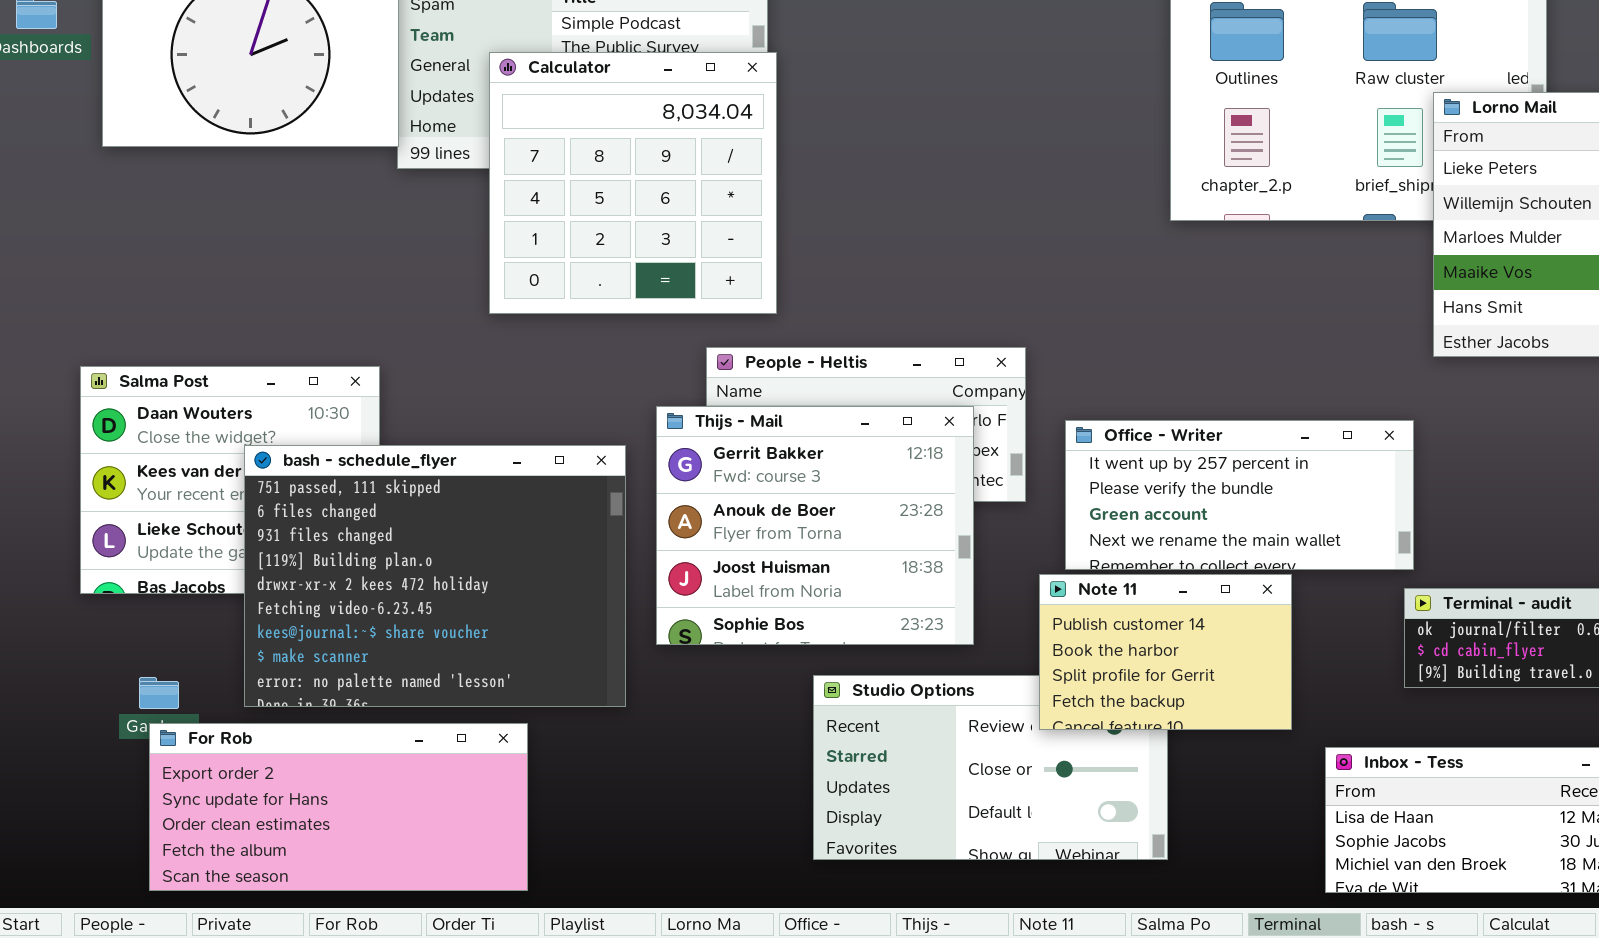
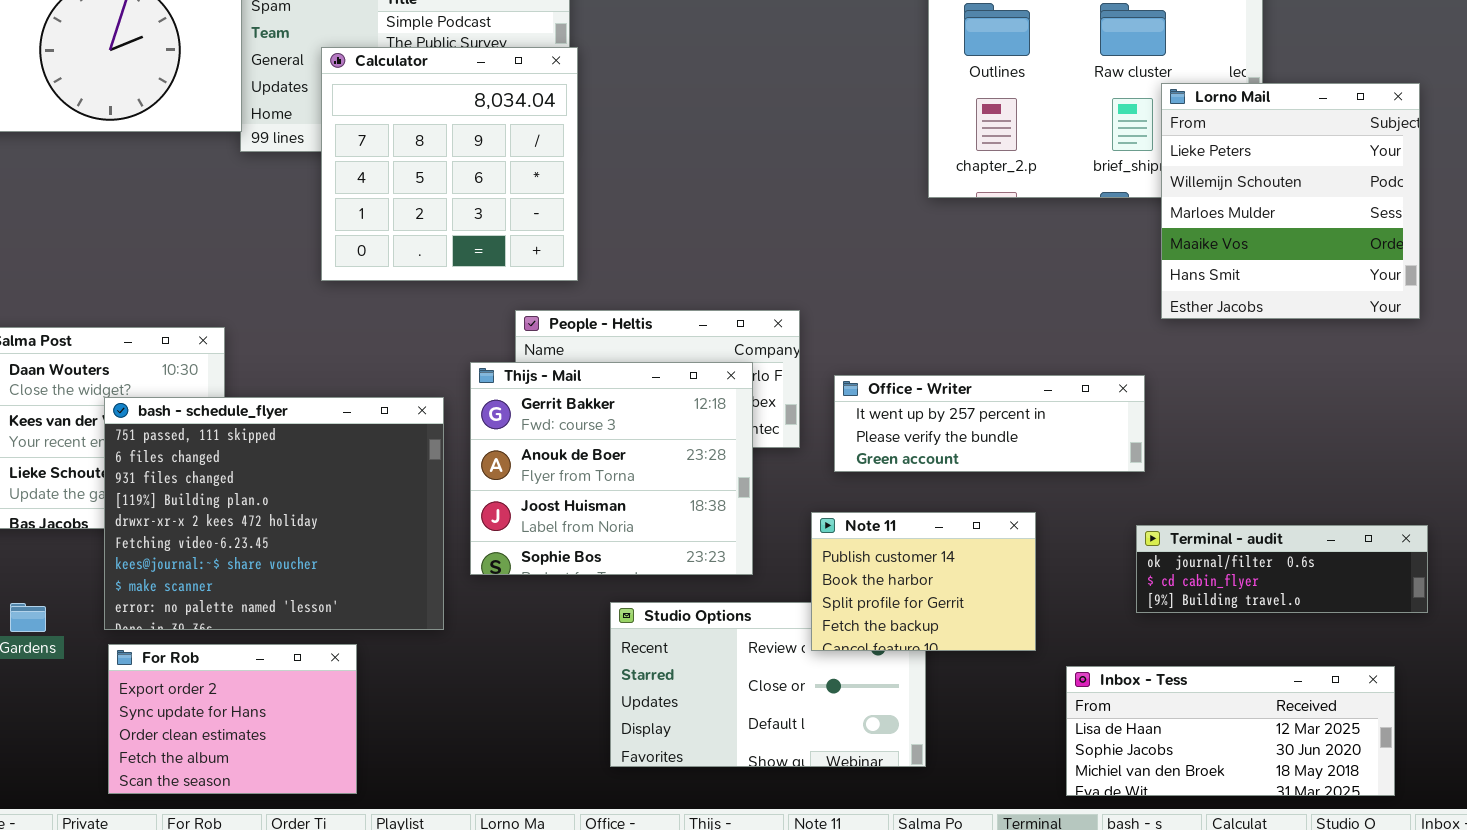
Office - Writer: [1065,420,1414,570] -> [834,375,1145,472], resized
For Rob: [149,723,528,891] -> [108,644,357,794], resized

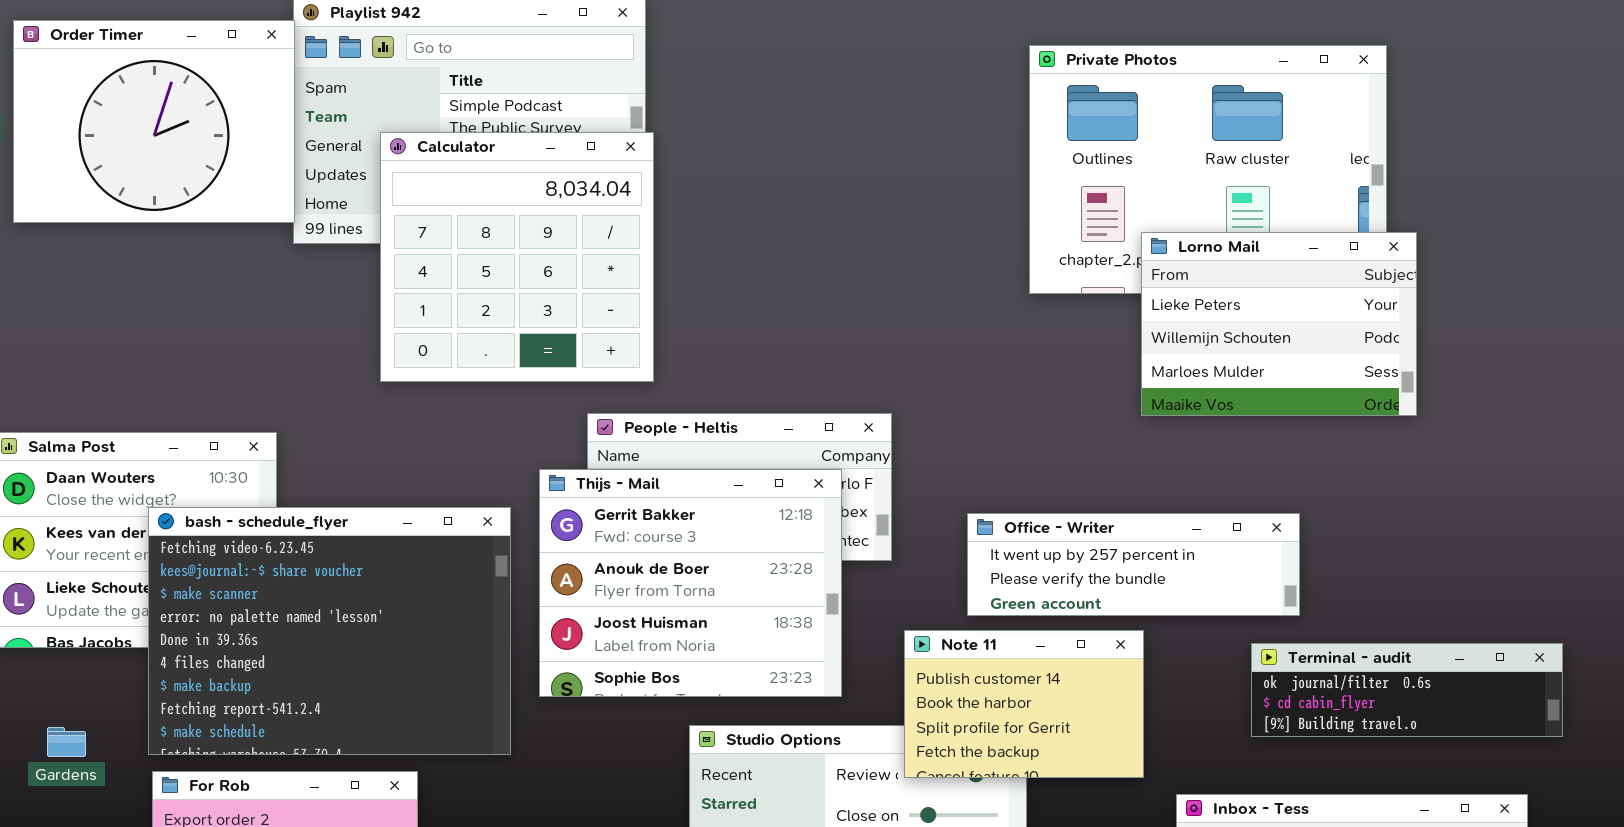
Lorno Mail: [1161,83,1420,319] -> [1141,232,1417,416], moved, resized
Office - Writer: [834,375,1145,472] -> [967,513,1300,616], moved
bash - schedule_flyer: [104,397,444,630] -> [148,507,511,755], scrolled down 5 rows

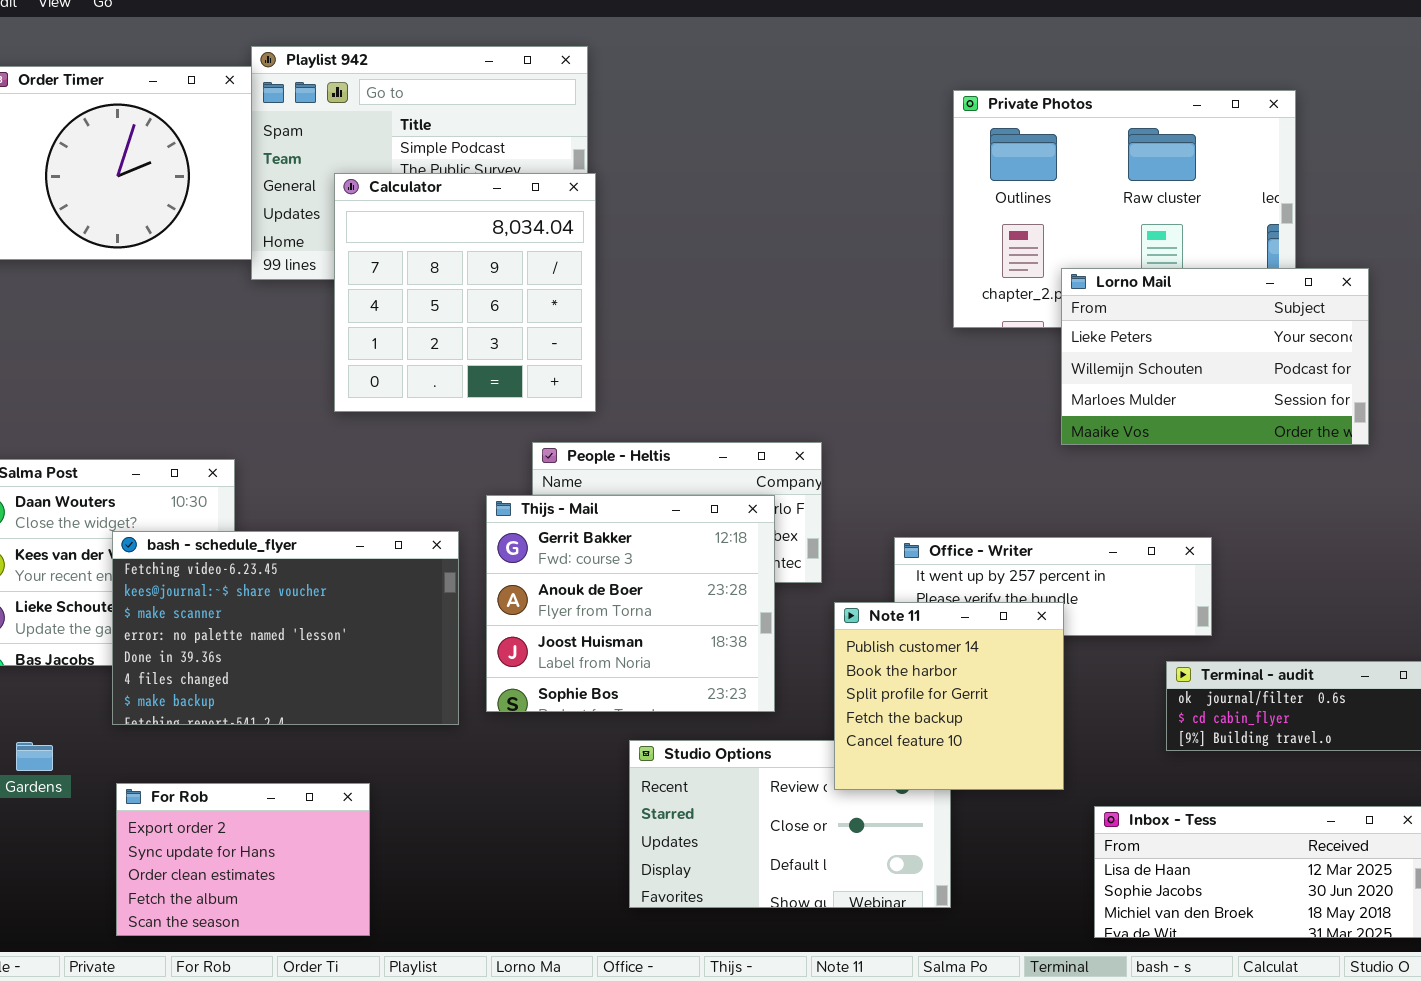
Lorno Mail: [1141,232,1417,416] -> [1061,268,1369,445], resized
bash - schedule_flyer: [148,507,511,755] -> [112,531,459,725], resized
Note 11: [904,630,1144,778] -> [834,602,1064,790], resized

